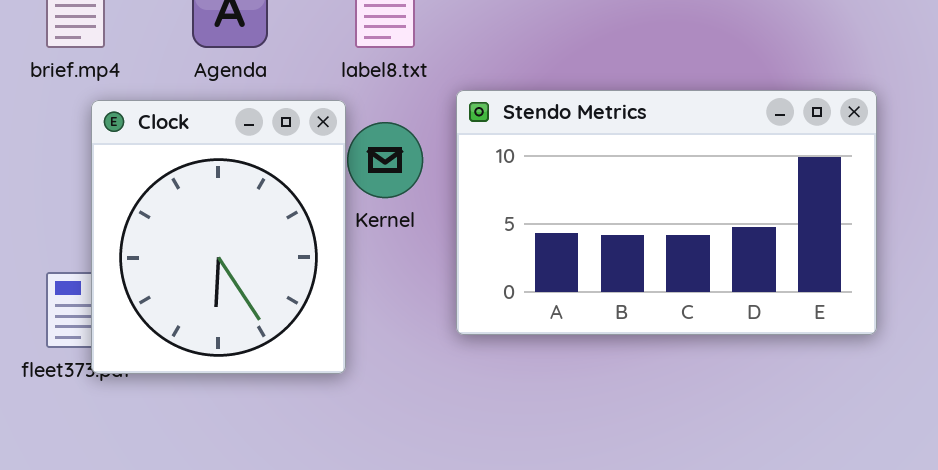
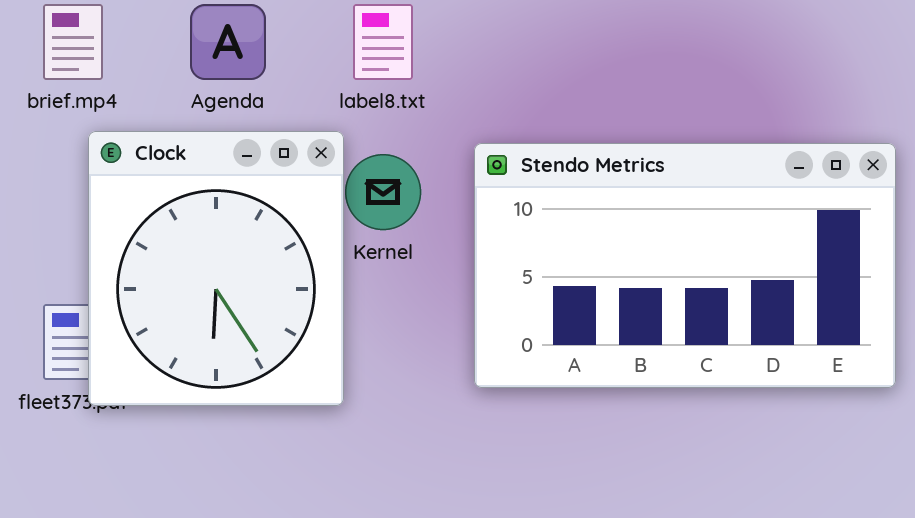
Stendo Metrics: [456,90,877,335] -> [474,143,896,388], moved

